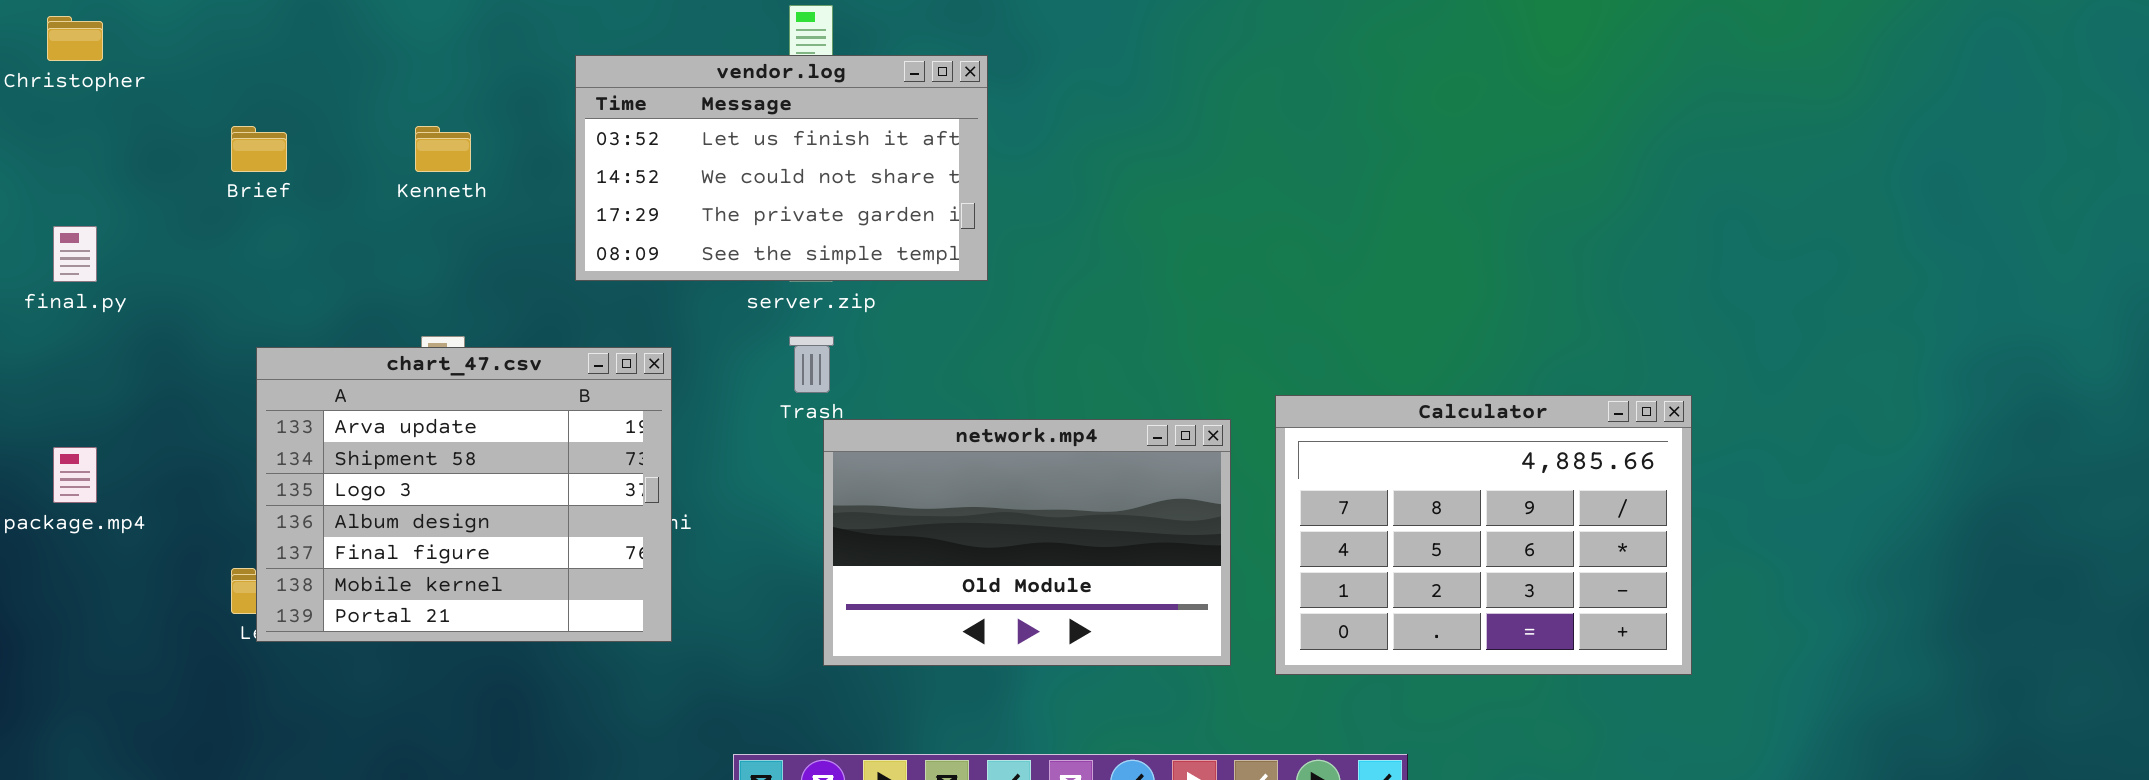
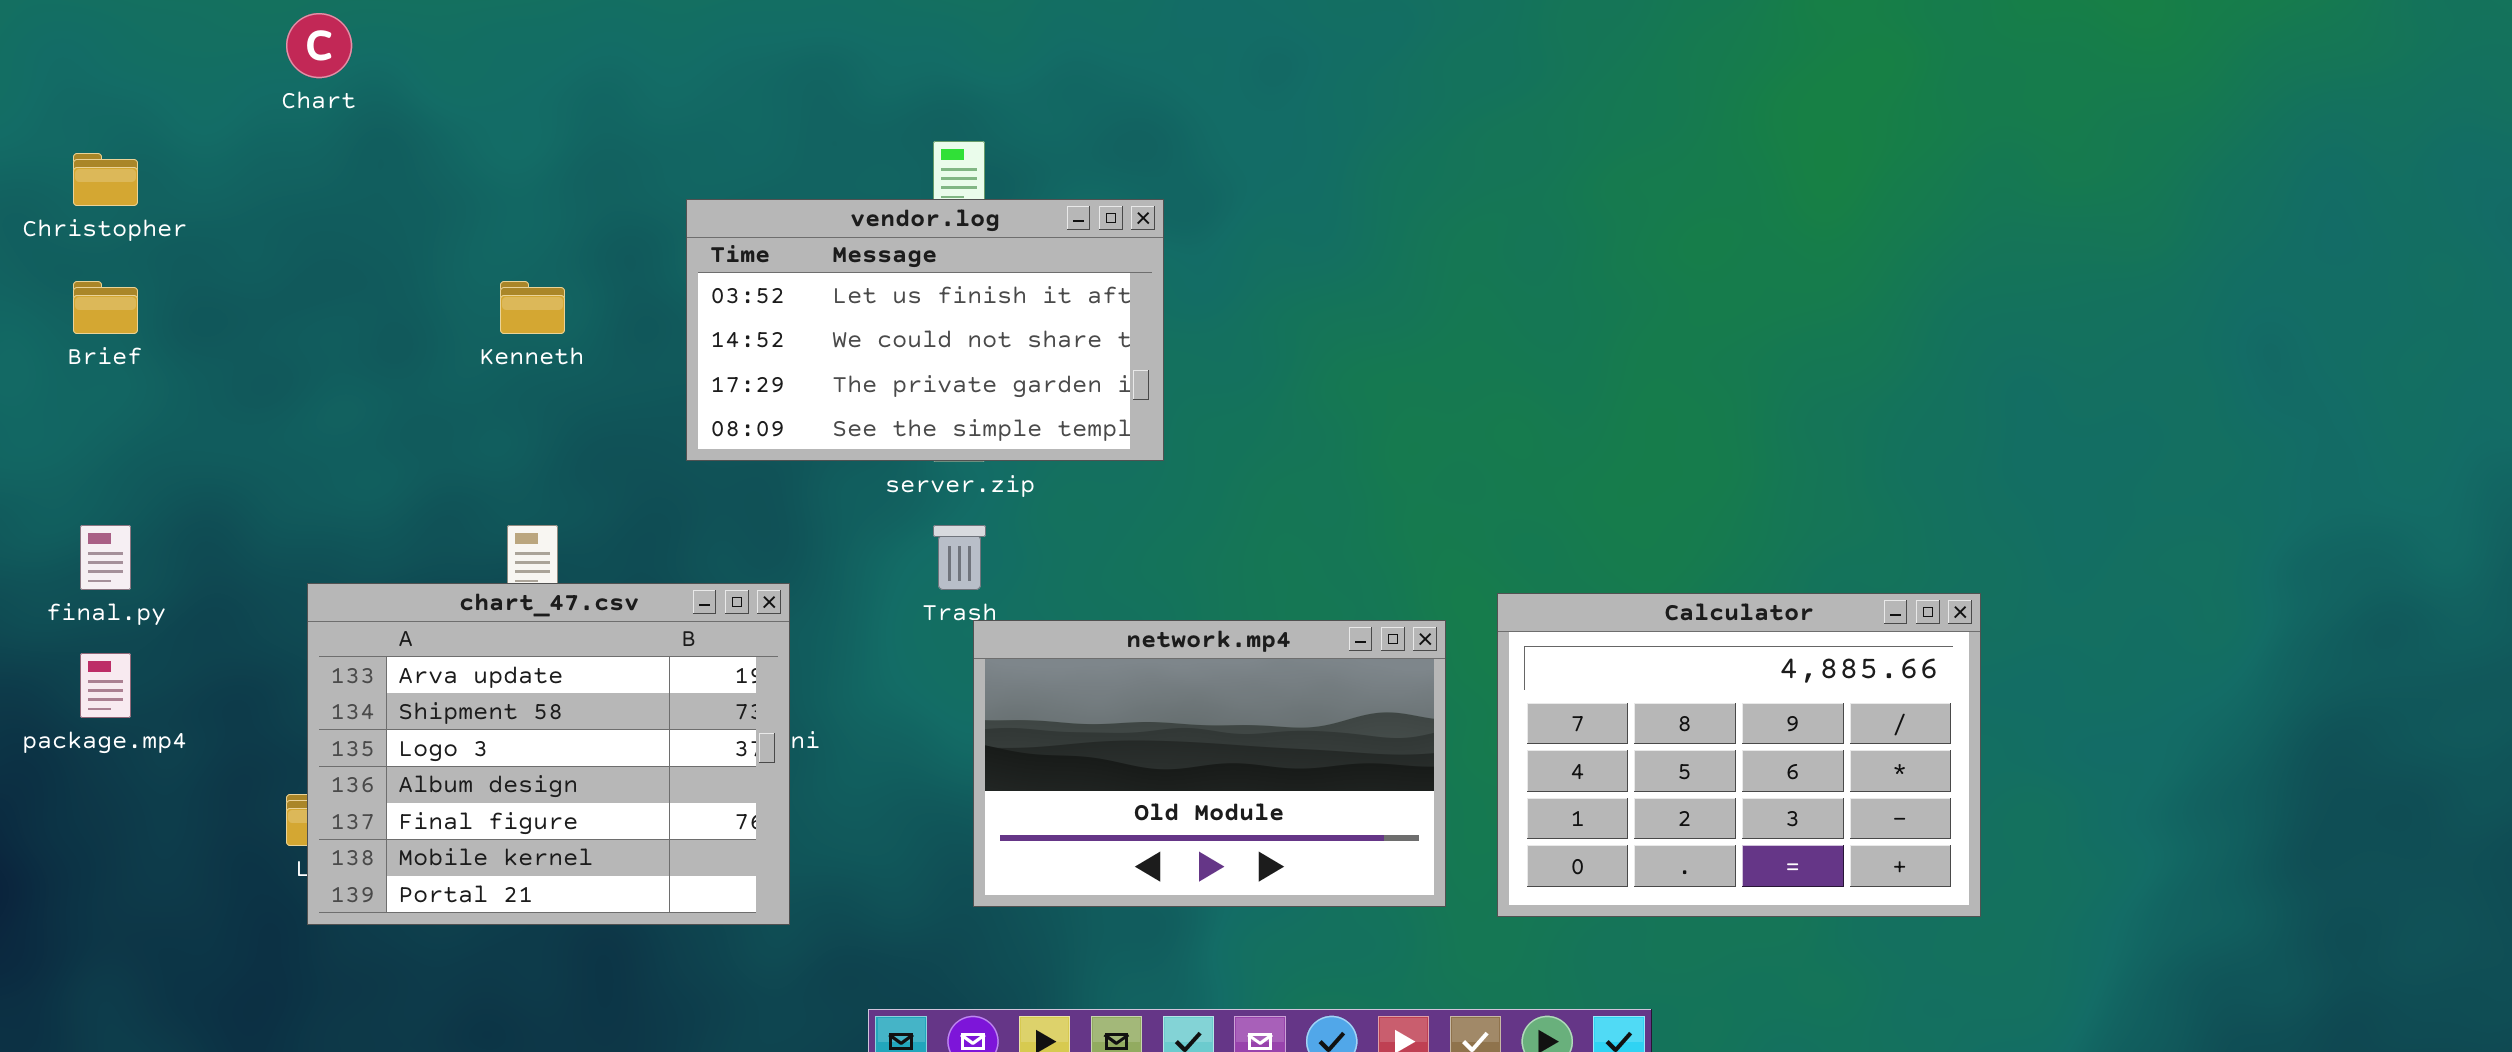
Brief: [231,126,287,172] -> [73,281,138,334], moved
final.py: [53,226,97,282] -> [80,525,131,590], moved
chart_47.csv: [256,347,672,642] -> [307,583,790,925], moved

